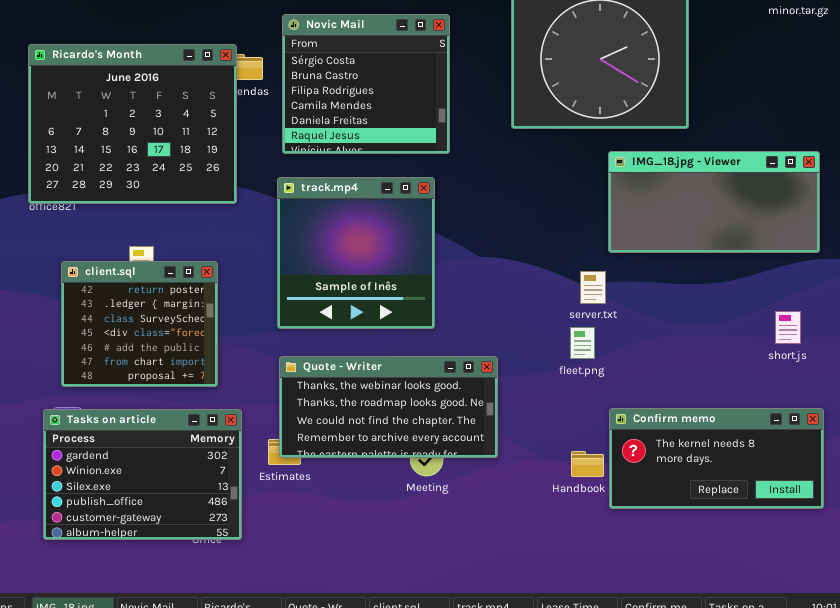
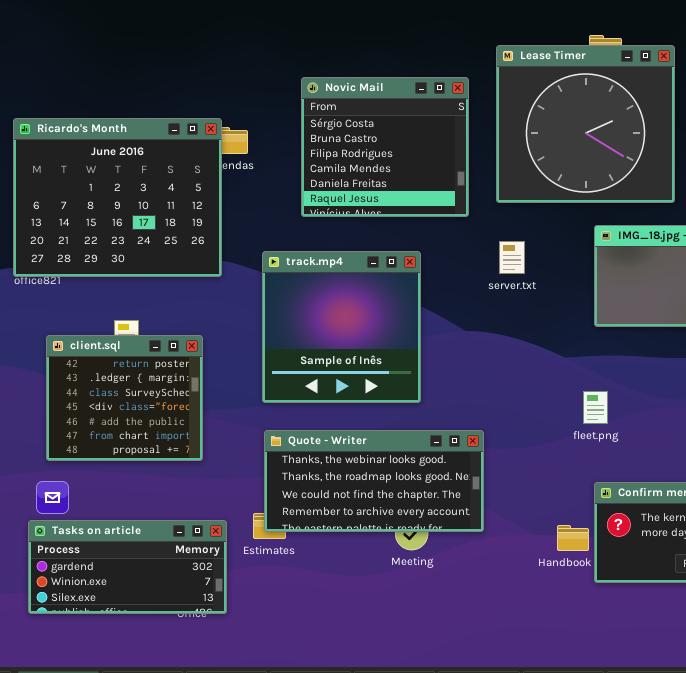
Novic Mail: [282,14,450,154] -> [301,77,469,217], moved
server.txt: [580,271,606,304] -> [499,241,525,274], moved
fleet.png: [570,327,595,359] -> [583,391,608,424], moved
Tasks on article: [43,409,242,540] -> [28,520,227,614], resized

